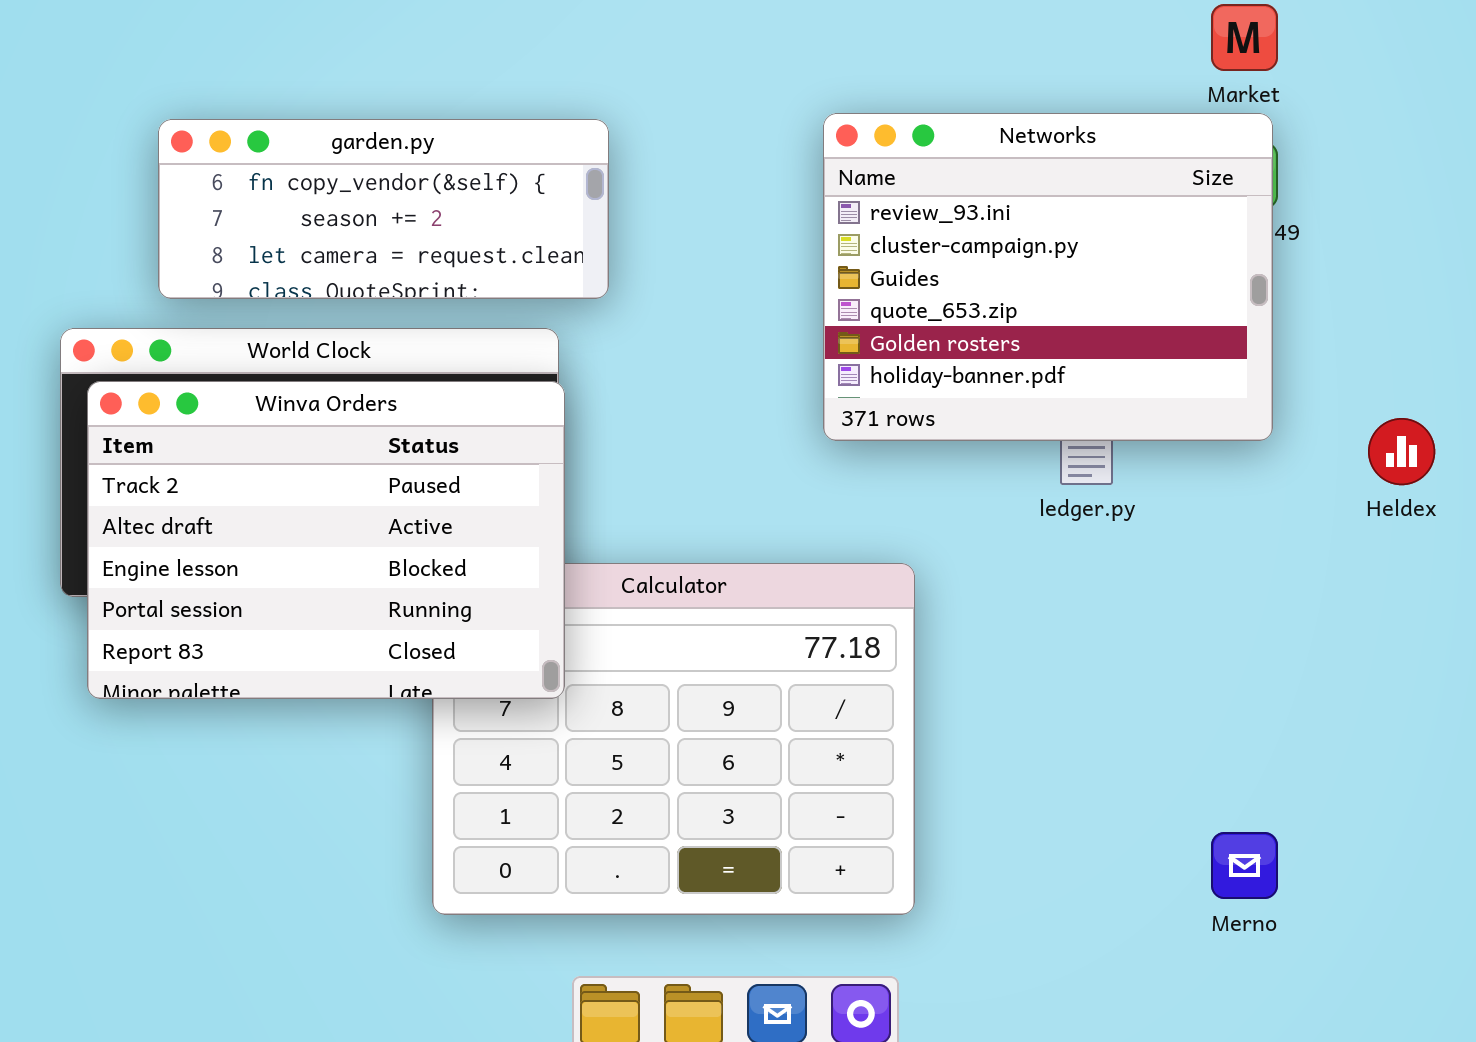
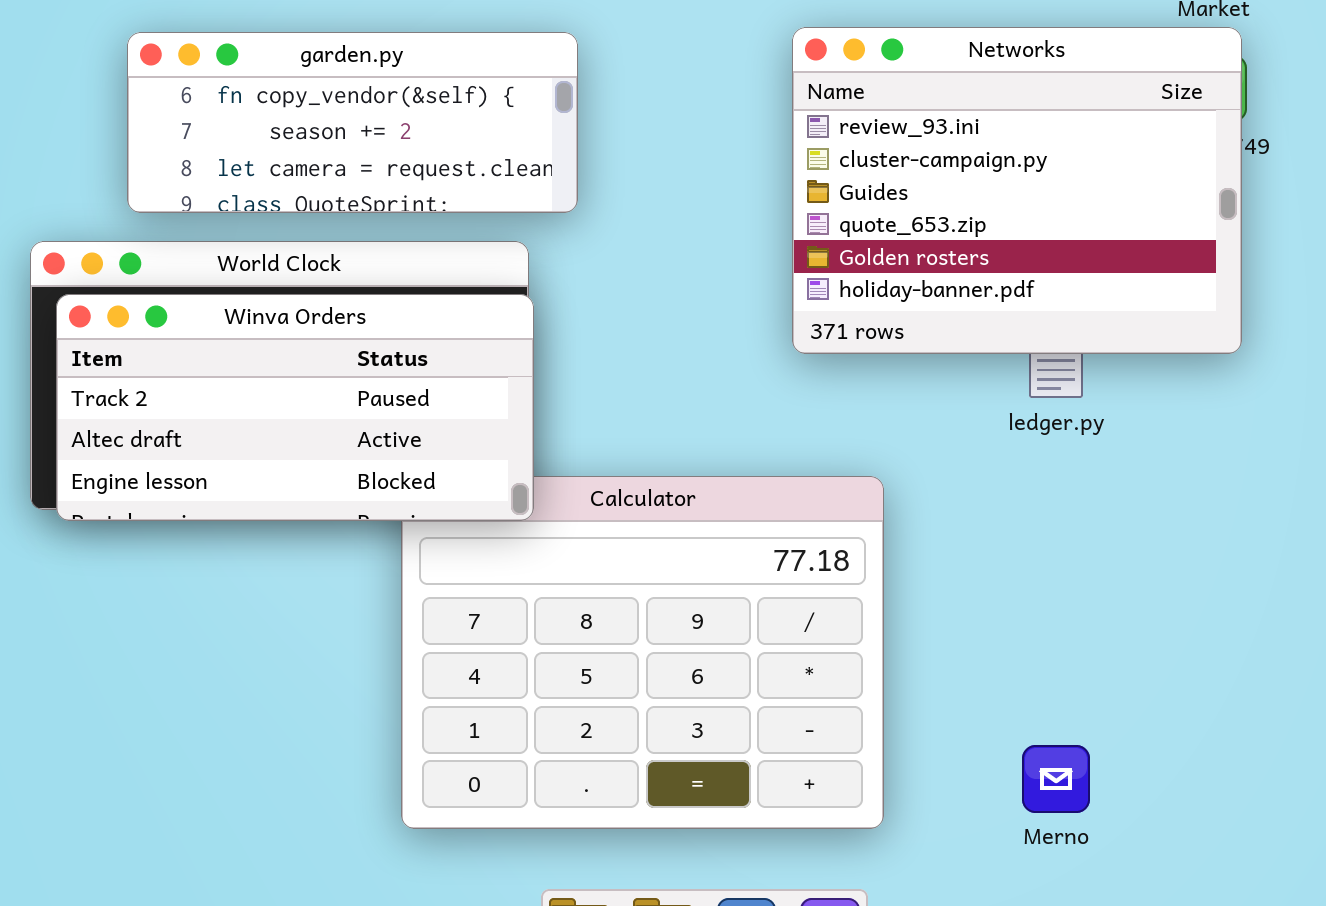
Winva Orders: [87,381,565,699] -> [56,294,534,521], resized
Merno: [1211,832,1278,899] -> [1022,745,1090,813], moved

